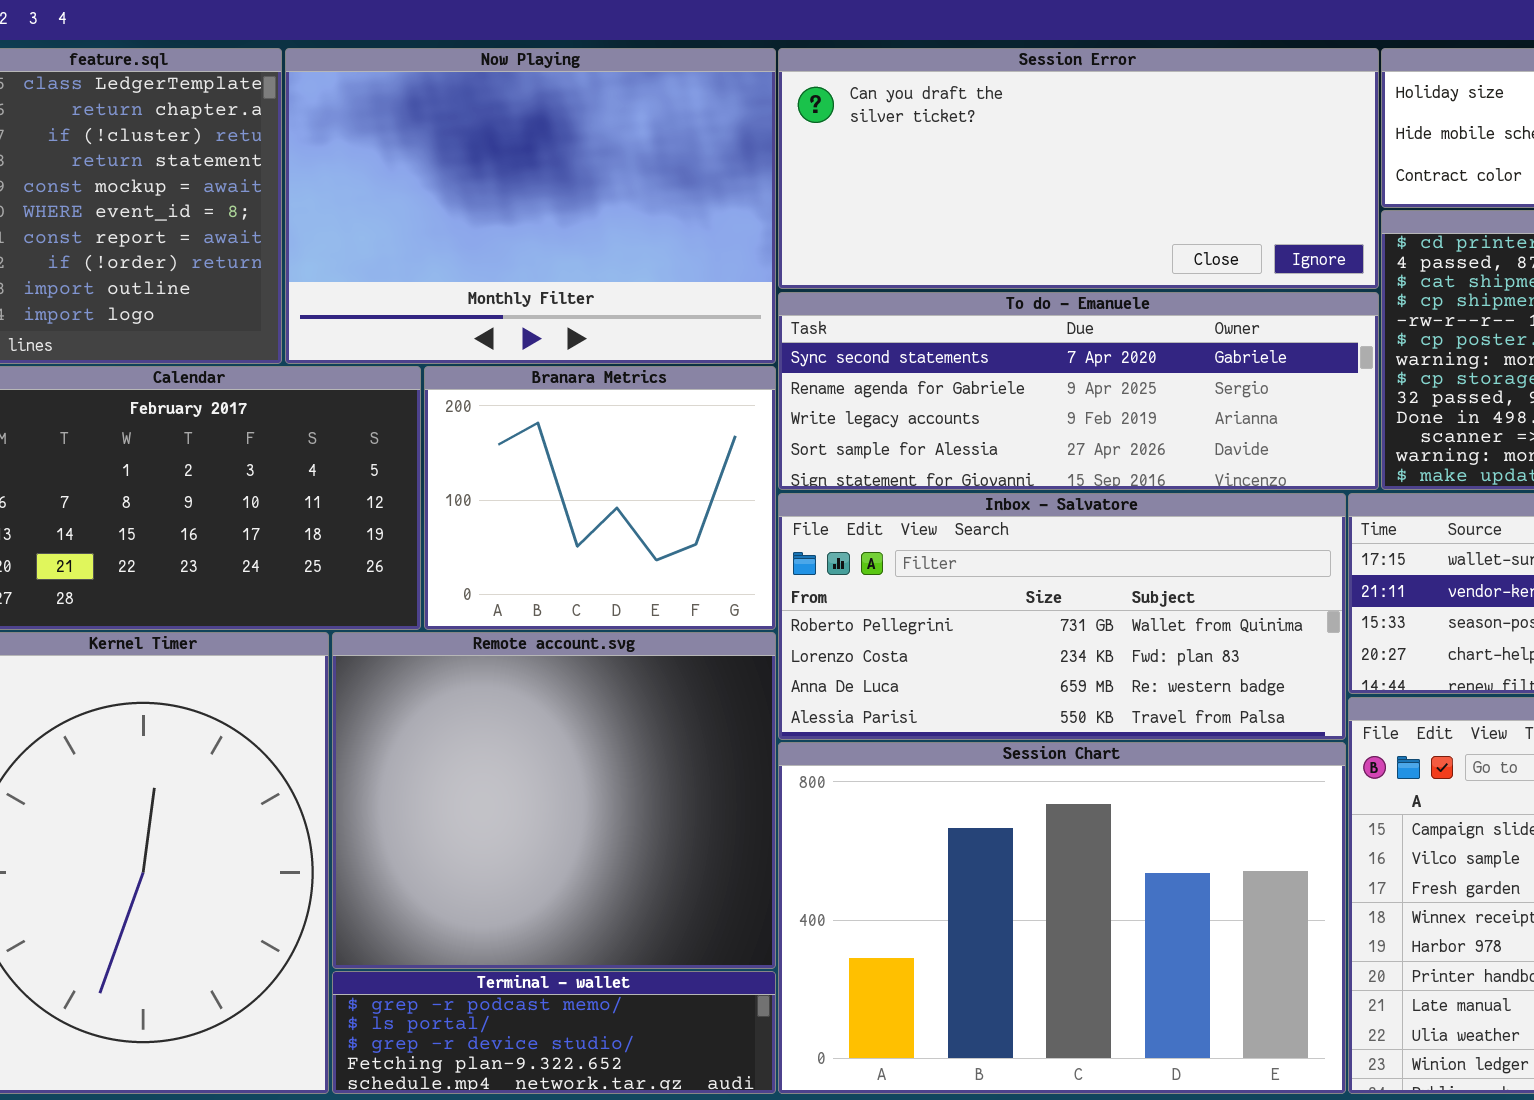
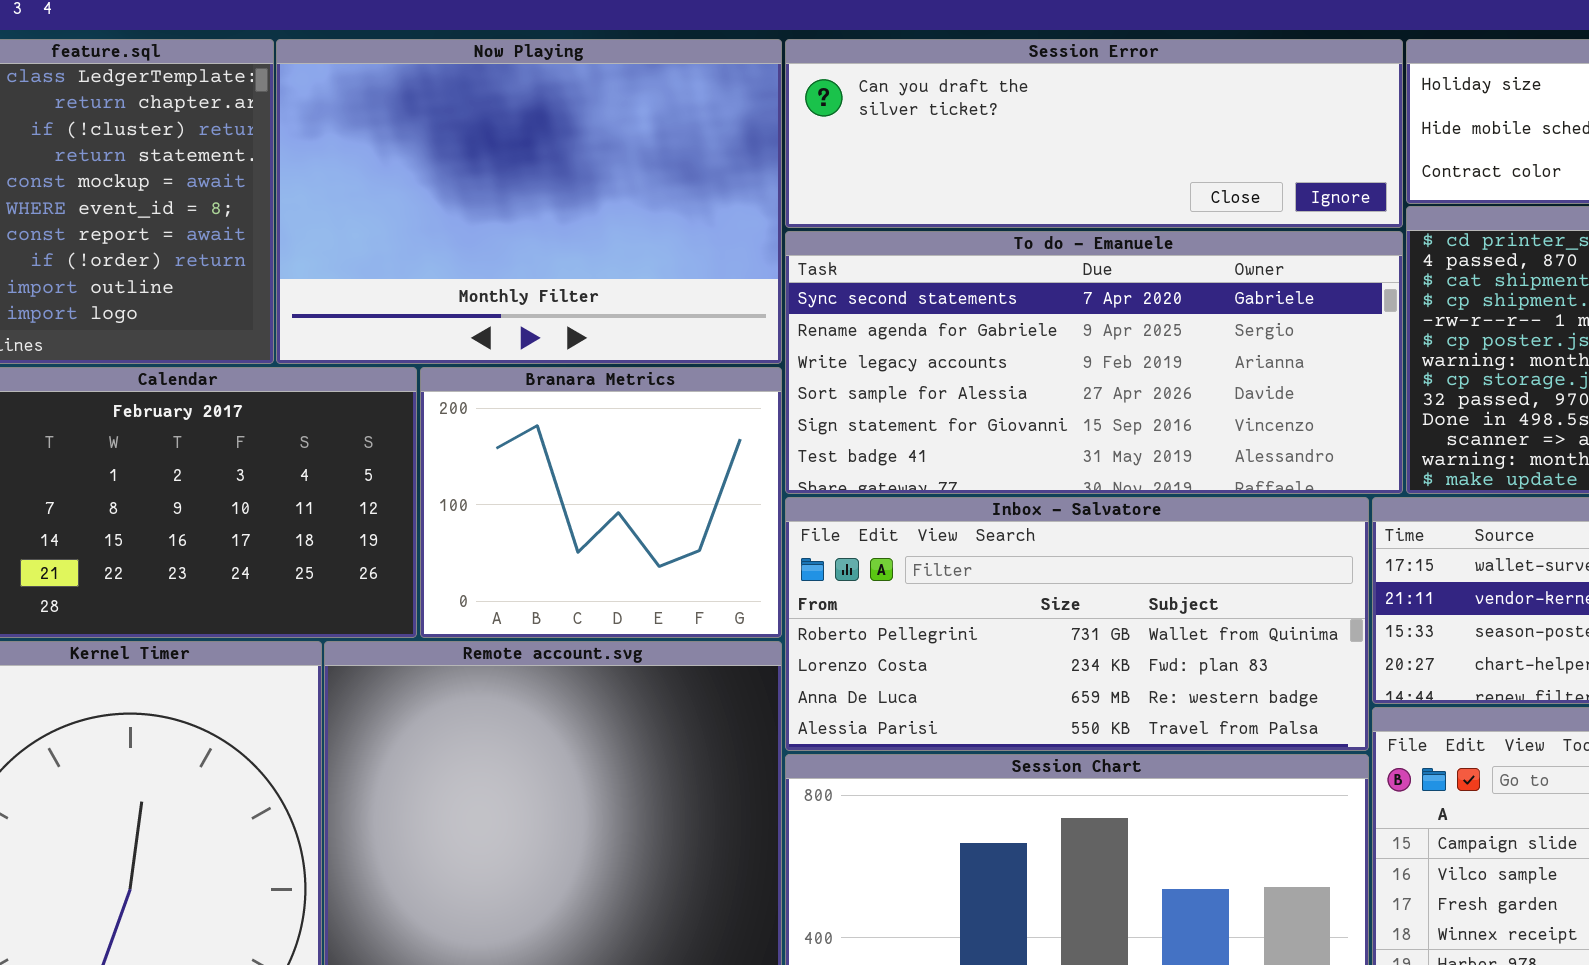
Session Error: [778,48,1379,289] -> [785,39,1403,228], resized
To do - Emanuele: [778,292,1379,490] -> [785,231,1403,494], resized

